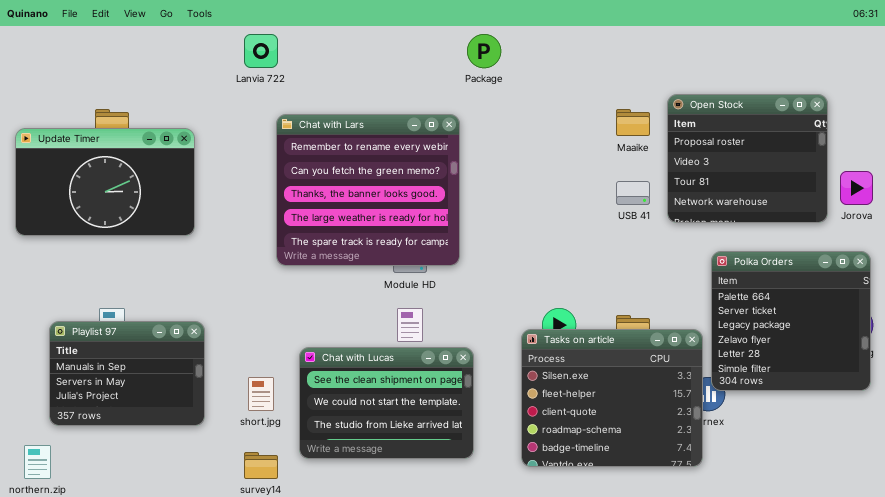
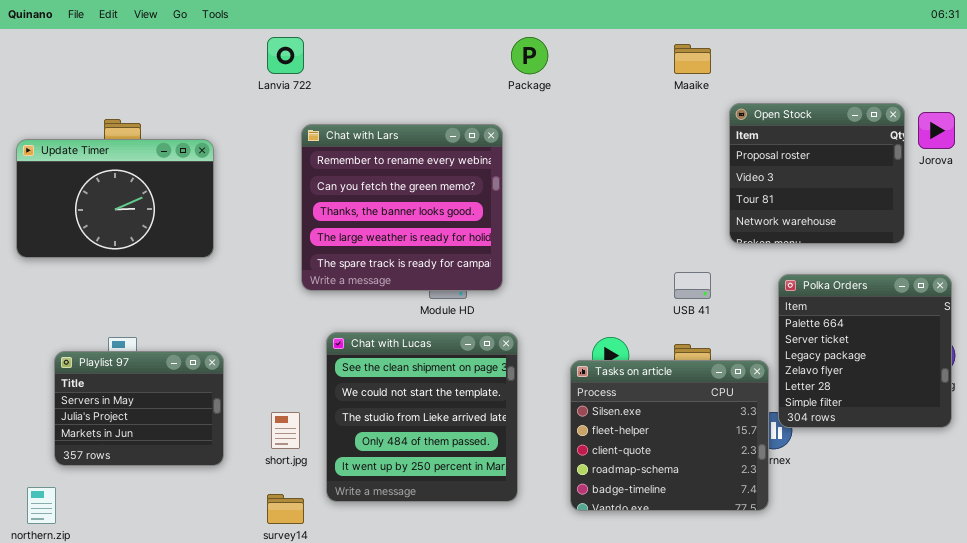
Maaike: [616,109,650,136] -> [674,44,711,74], moved
Jorova: [840,171,873,205] -> [918,112,955,149], moved
USB 41: [616,181,650,205] -> [674,272,711,299], moved
Playlist 97: [49,321,205,426] -> [54,351,224,466], scrolled down 1 row
Chat with Lucas: [299,347,474,459] -> [326,332,518,502], resized

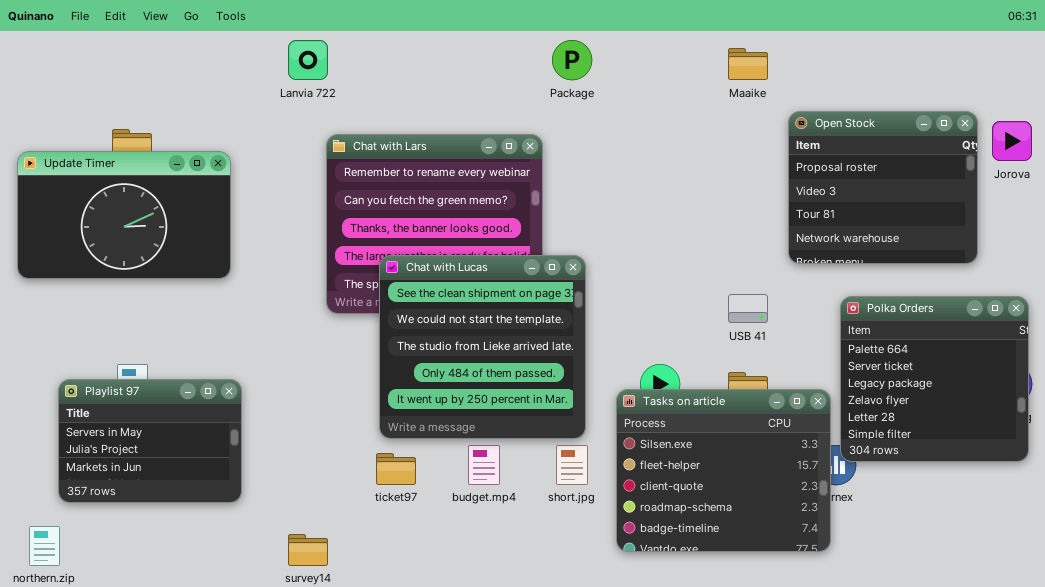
Chat with Lucas: [326,332,518,502] -> [379,255,586,439], moved
short.jpg: [271,412,300,449] -> [556,445,588,485], moved

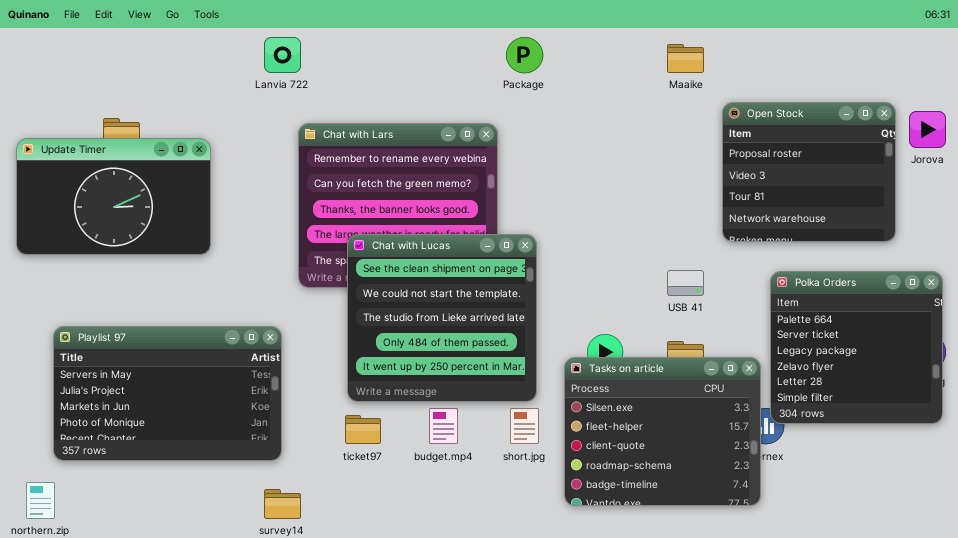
Playlist 97: [58,379,242,503] -> [53,326,282,461], resized

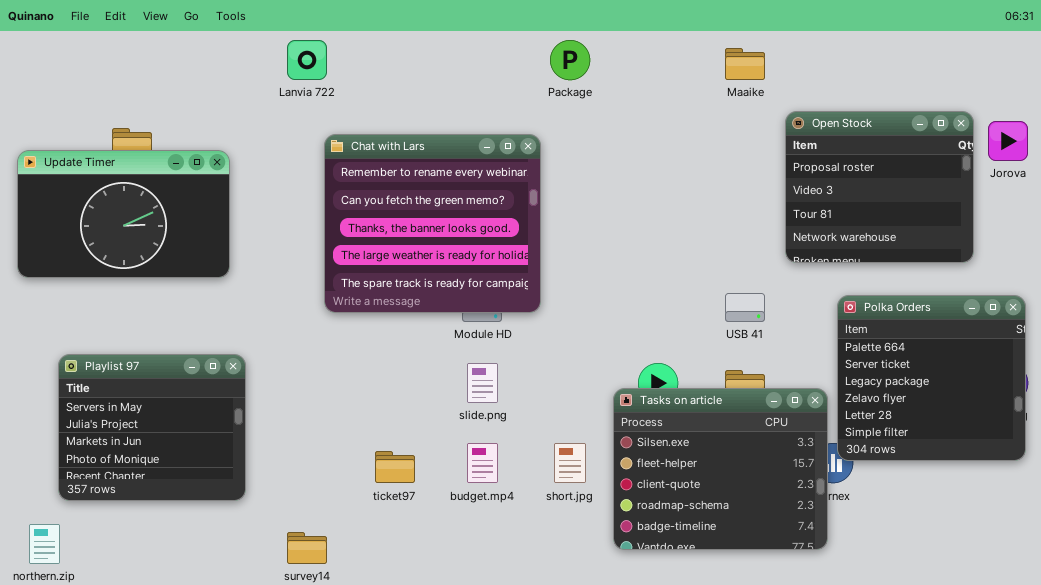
Chat with Lucas: [347,234,537,402] -> none, closed
Playlist 97: [53,326,282,461] -> [58,354,246,501], resized

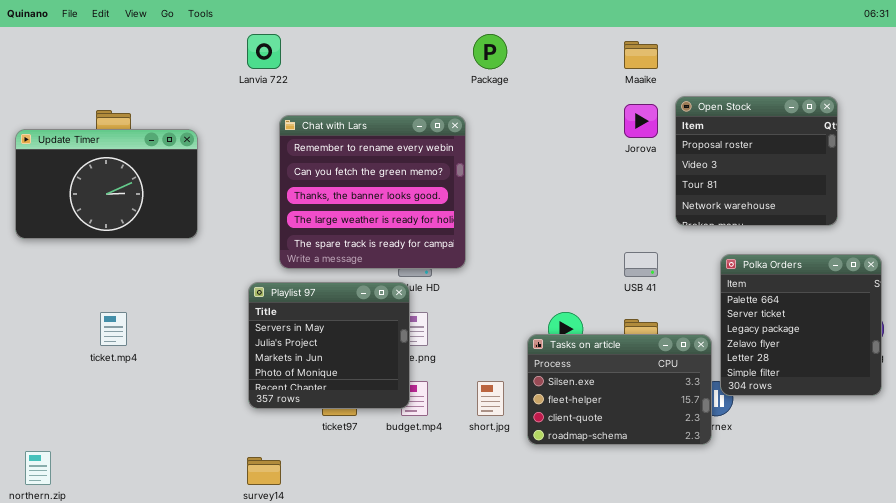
Jorova: [988,121,1028,161] -> [624,104,658,138], moved
Playlist 97: [58,354,246,501] -> [248,282,410,409], moved
Tasks on article: [613,388,828,550] -> [527,334,712,445], resized

